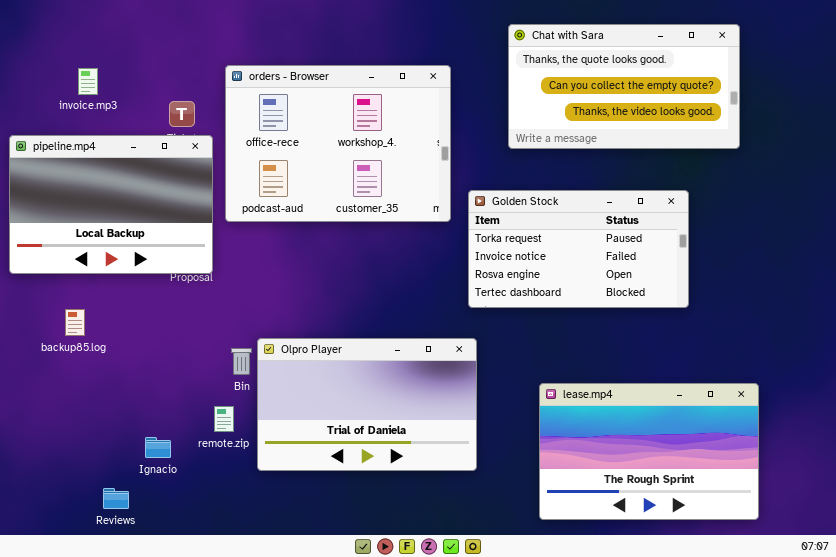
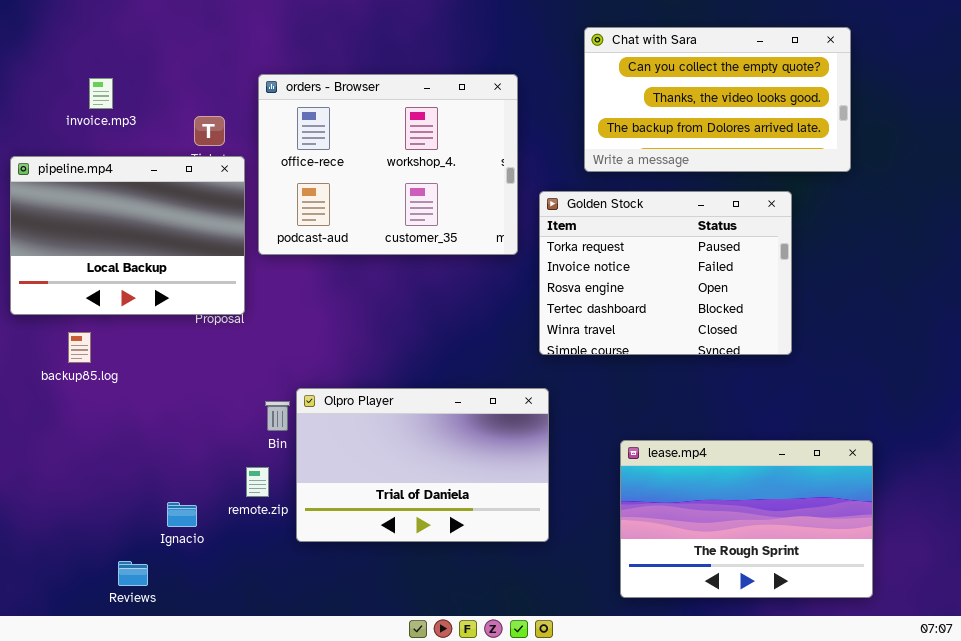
Chat with Sara: [508,24,740,149] -> [584,27,851,172], scrolled down 1 row
Golden Stock: [468,190,689,308] -> [539,191,792,355], resized
backup85.log: [65,309,85,336] -> [68,332,91,363], moved

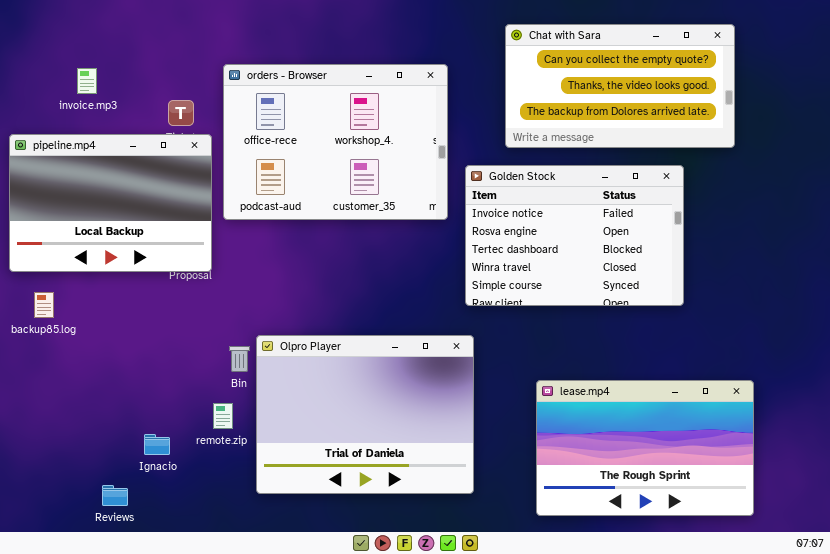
Golden Stock: [539,191,792,355] -> [465,165,684,306], scrolled down 1 row
backup85.log: [68,332,91,363] -> [34,292,54,318], moved
Olpro Player: [296,388,549,542] -> [256,335,474,494], resized

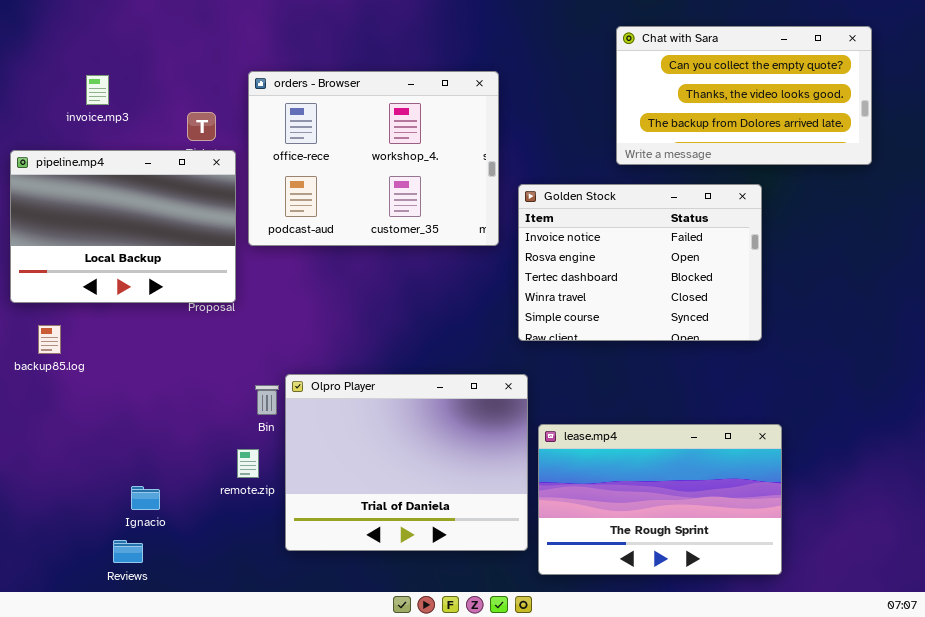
Chat with Sara: [505,24,735,148] -> [616,26,872,165], moved
lease.mp4: [536,380,754,516] -> [538,424,782,575], moved
Ignacio: [144,434,170,455] -> [131,486,160,510], moved

